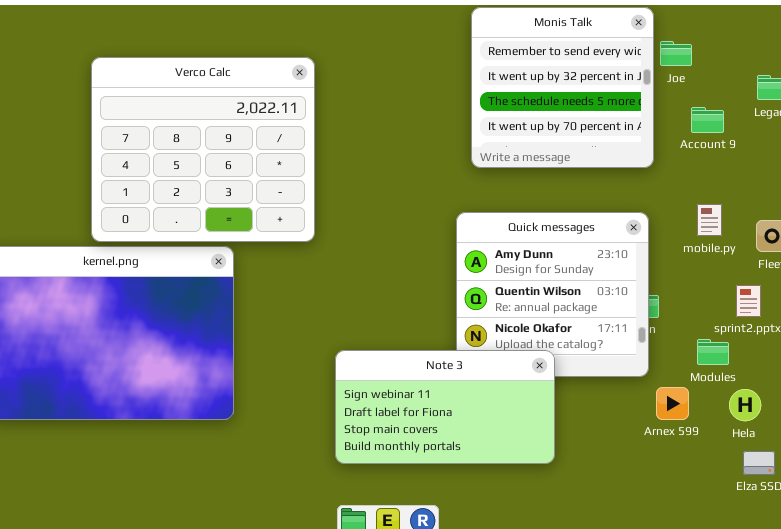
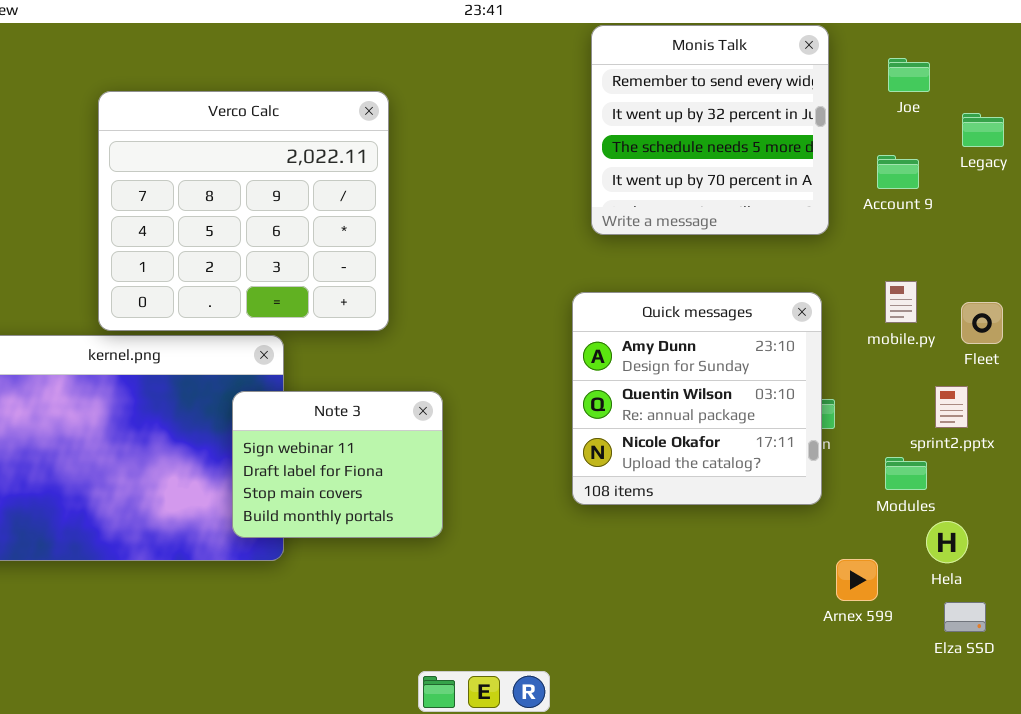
Joe: [660,41,692,66] -> [888,58,930,92], moved
Note 3: [335,350,555,464] -> [232,391,443,538], moved, resized
Arnex 599: [656,387,689,420] -> [836,559,878,601], moved

